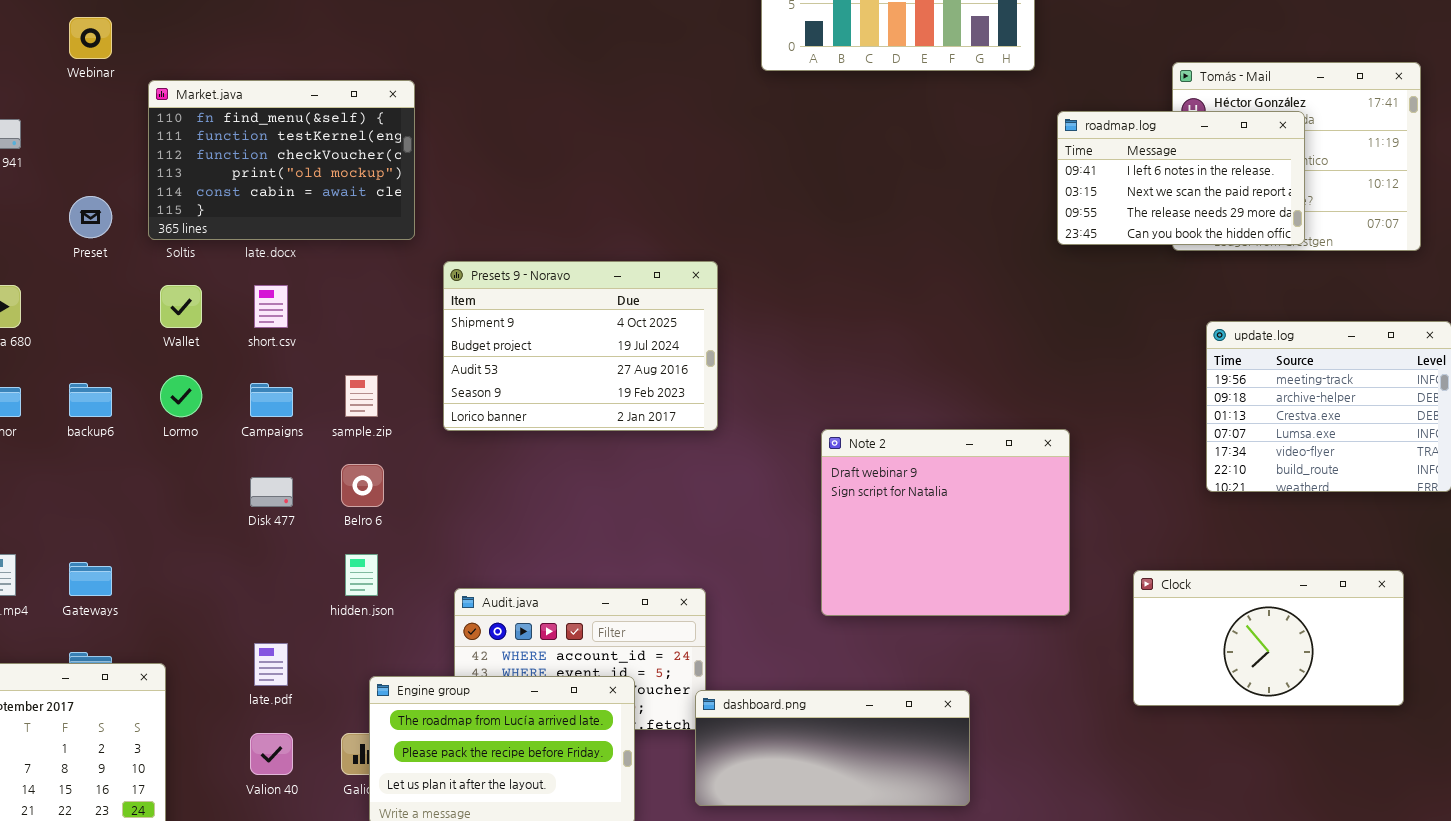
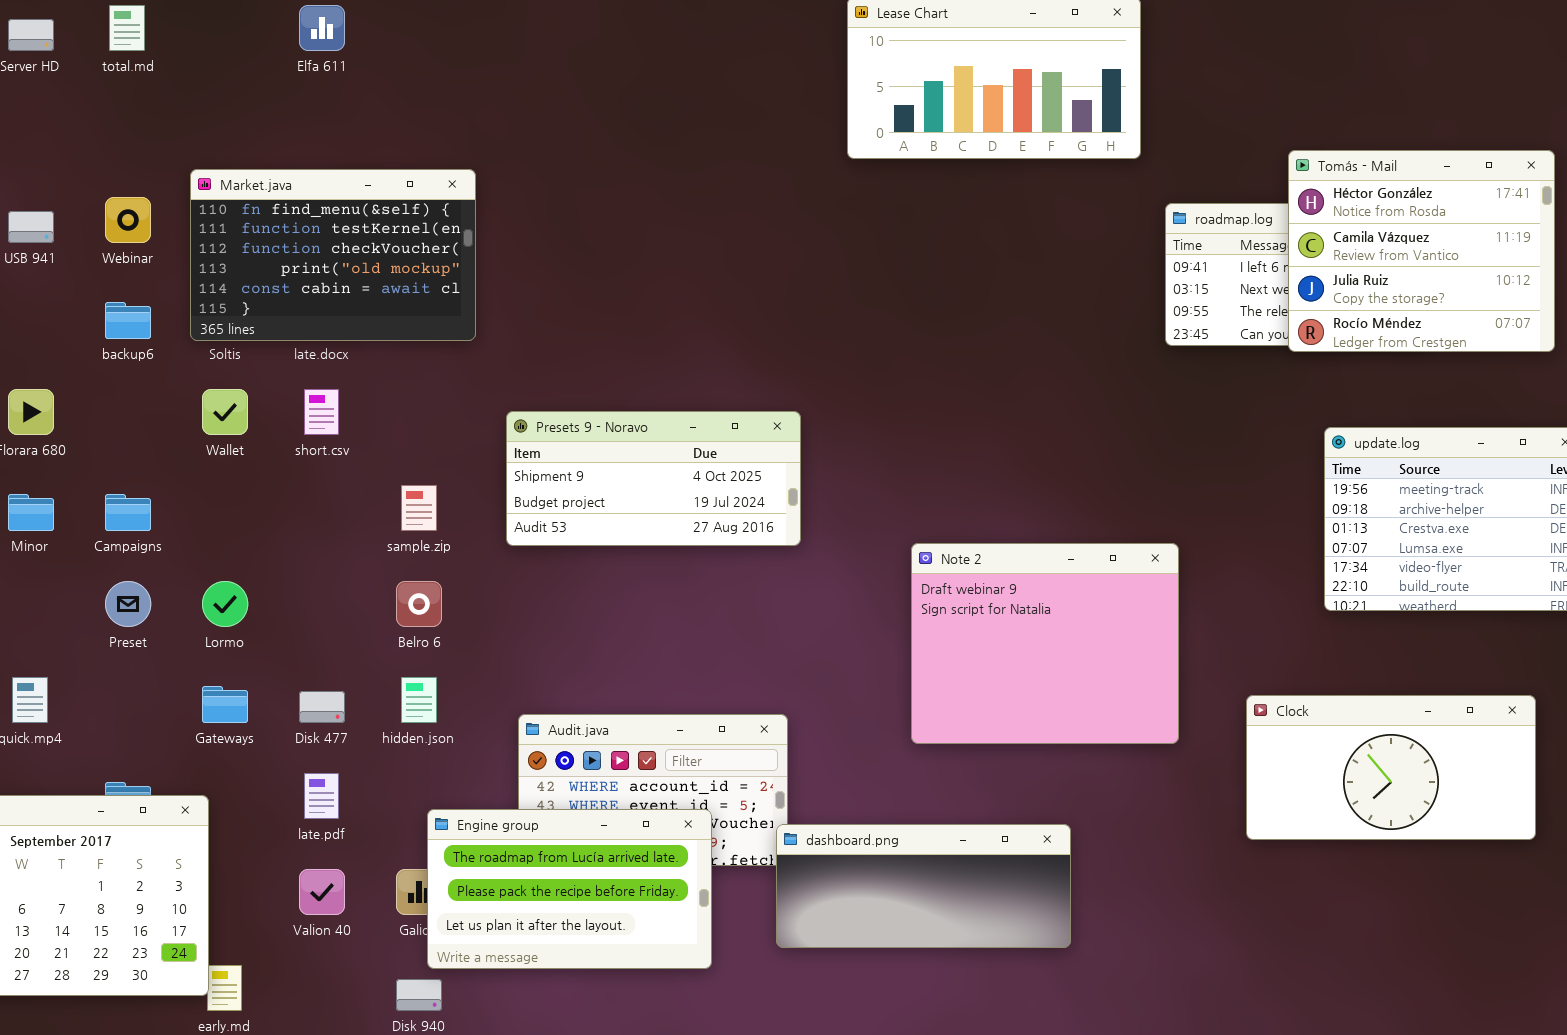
Webinar: [69,17,112,59] -> [105,197,151,243], moved
Tomás - Mail: [1172,62,1421,251] -> [1288,150,1555,352], raised
Preset: [69,196,112,238] -> [105,581,151,627], moved
Presets 9 - Noravo: [443,261,718,431] -> [506,411,801,546], resized
Lormo: [160,375,202,417] -> [202,581,248,627], moved
backup6: [69,383,112,417] -> [105,302,151,339], moved
Campaigns: [250,383,293,417] -> [105,494,151,531], moved
Disk 477: [250,477,293,507] -> [299,691,345,723], moved
Gateways: [69,562,112,596] -> [202,686,248,723], moved

